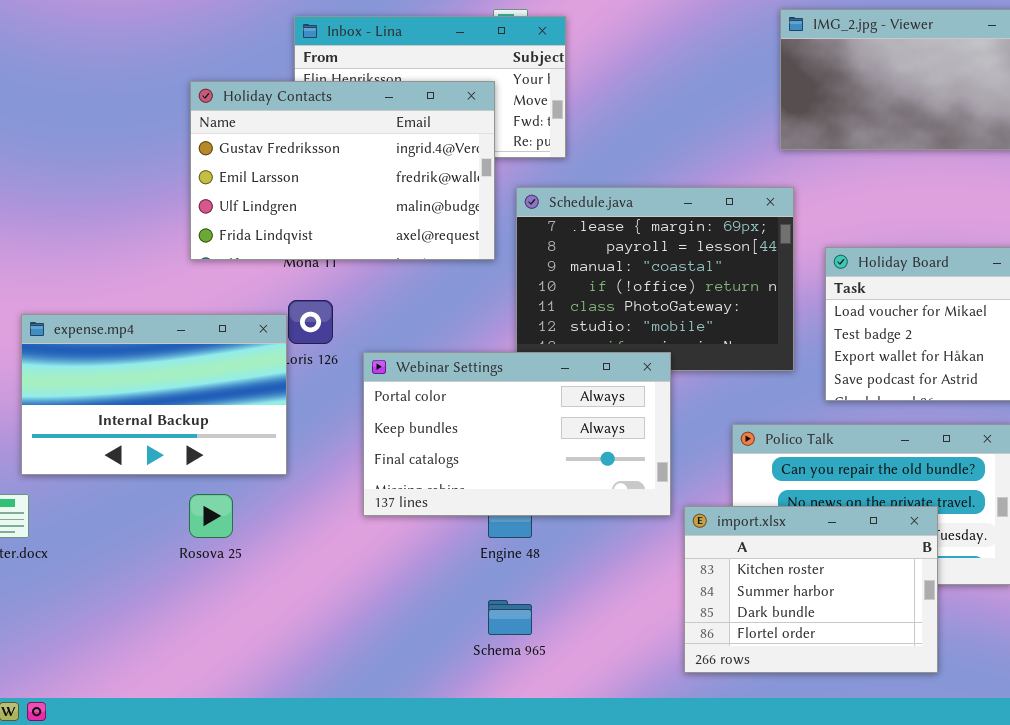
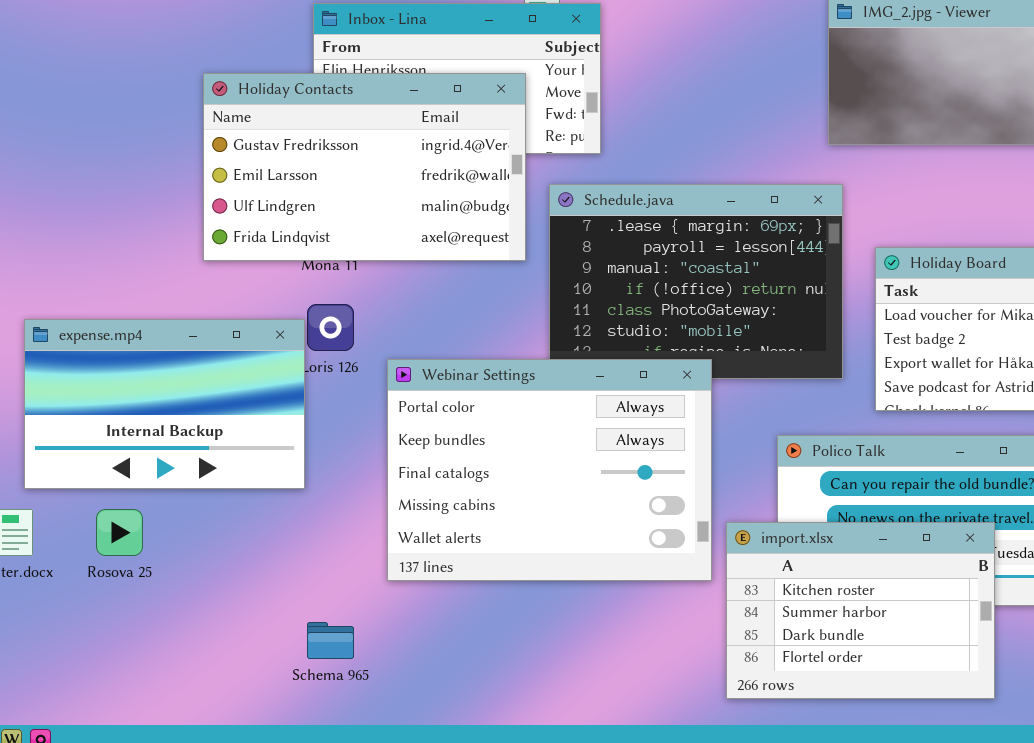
Webinar Settings: [363,352,671,516] -> [387,359,712,581], resized
Rosova 25: [189,494,233,538] -> [96,509,143,556], moved
Schema 965: [488,600,532,635] -> [307,622,354,659], moved

